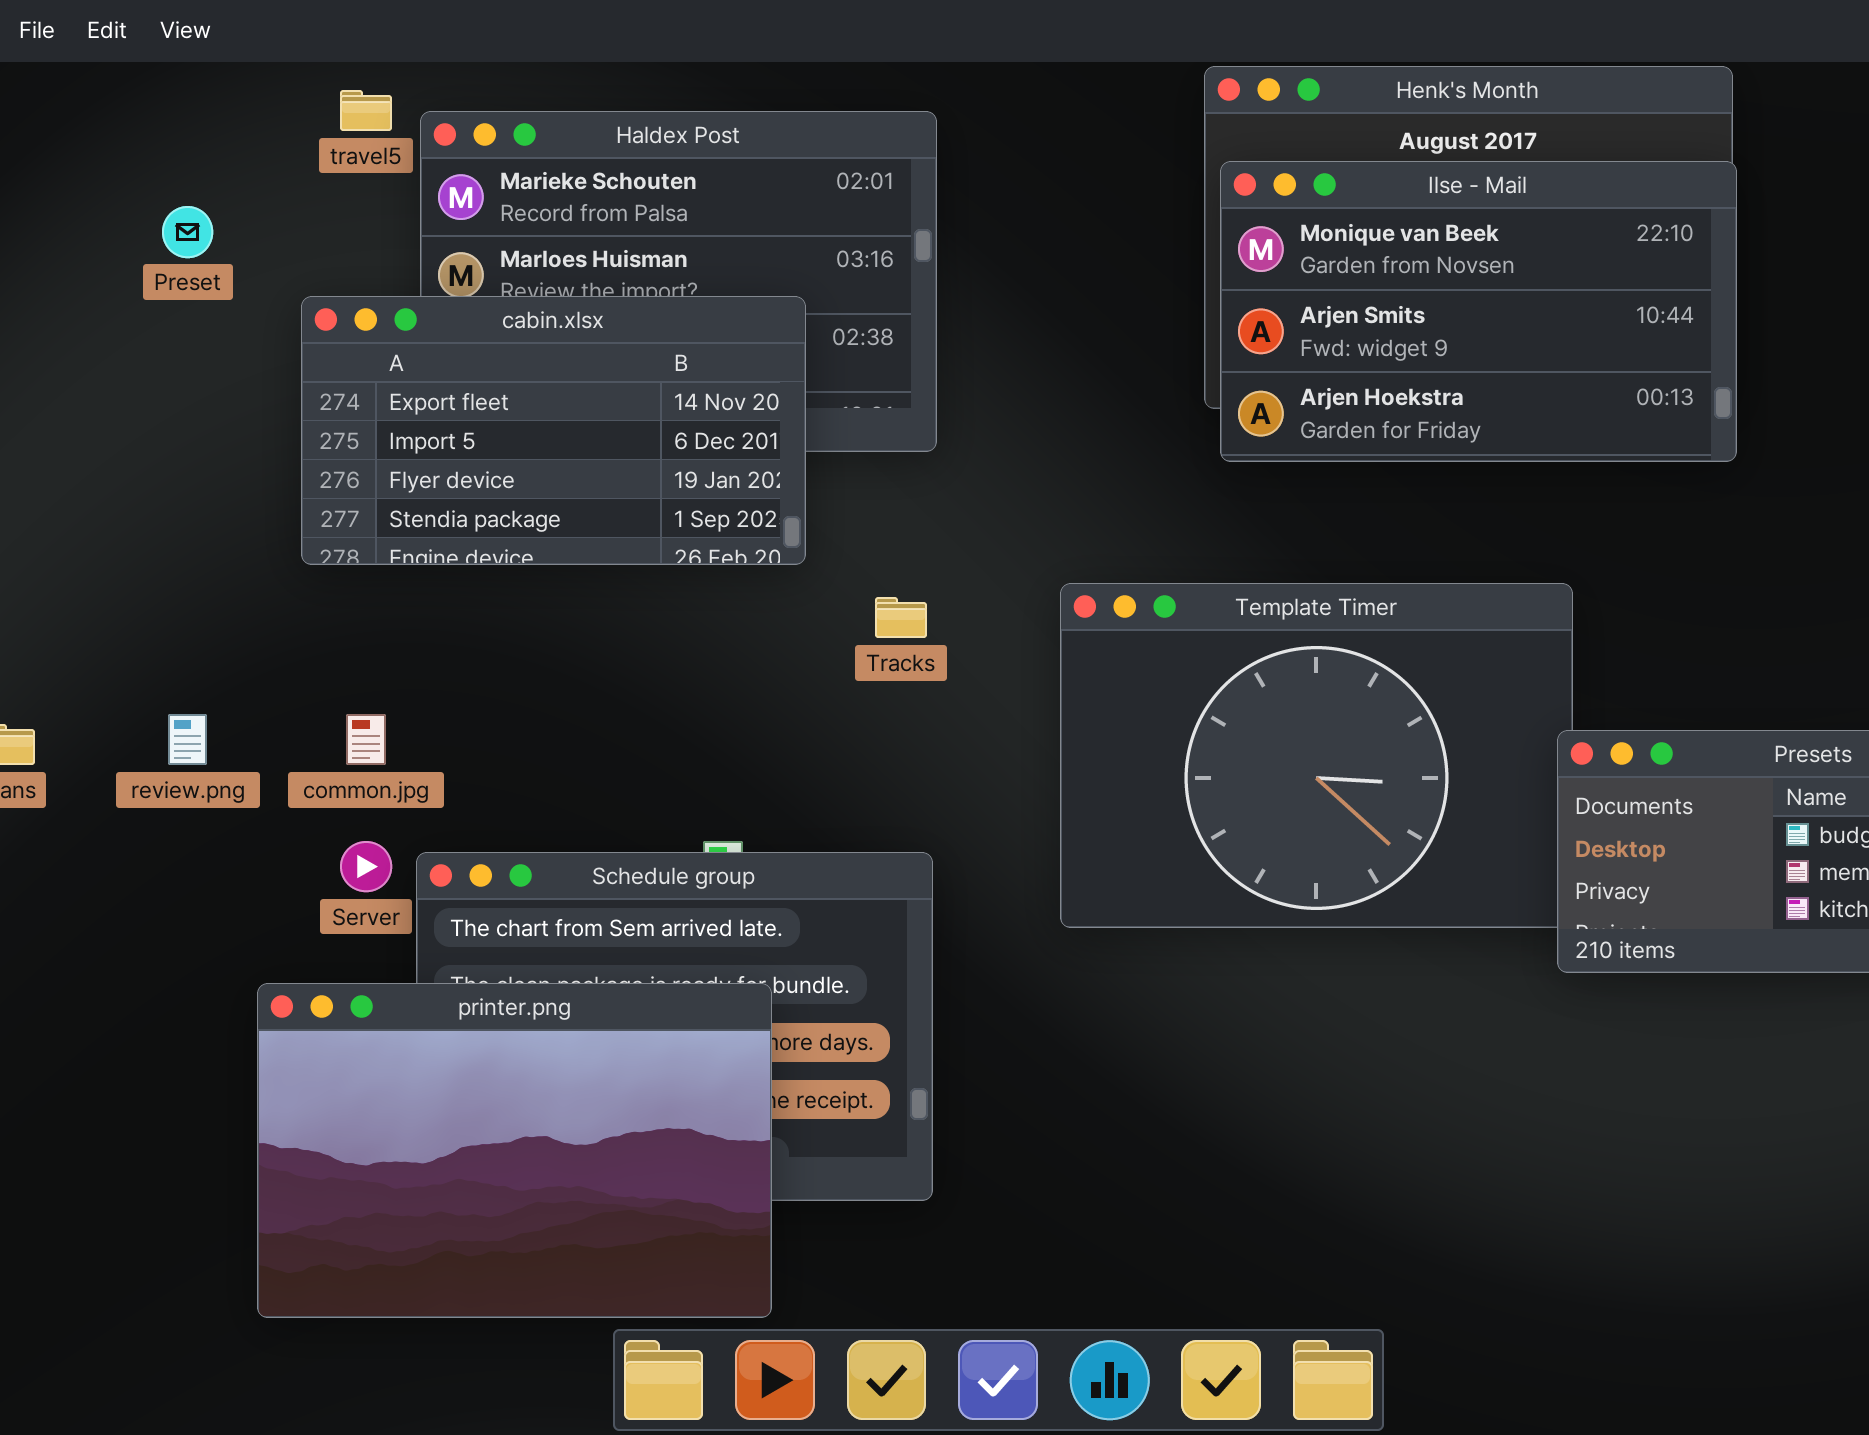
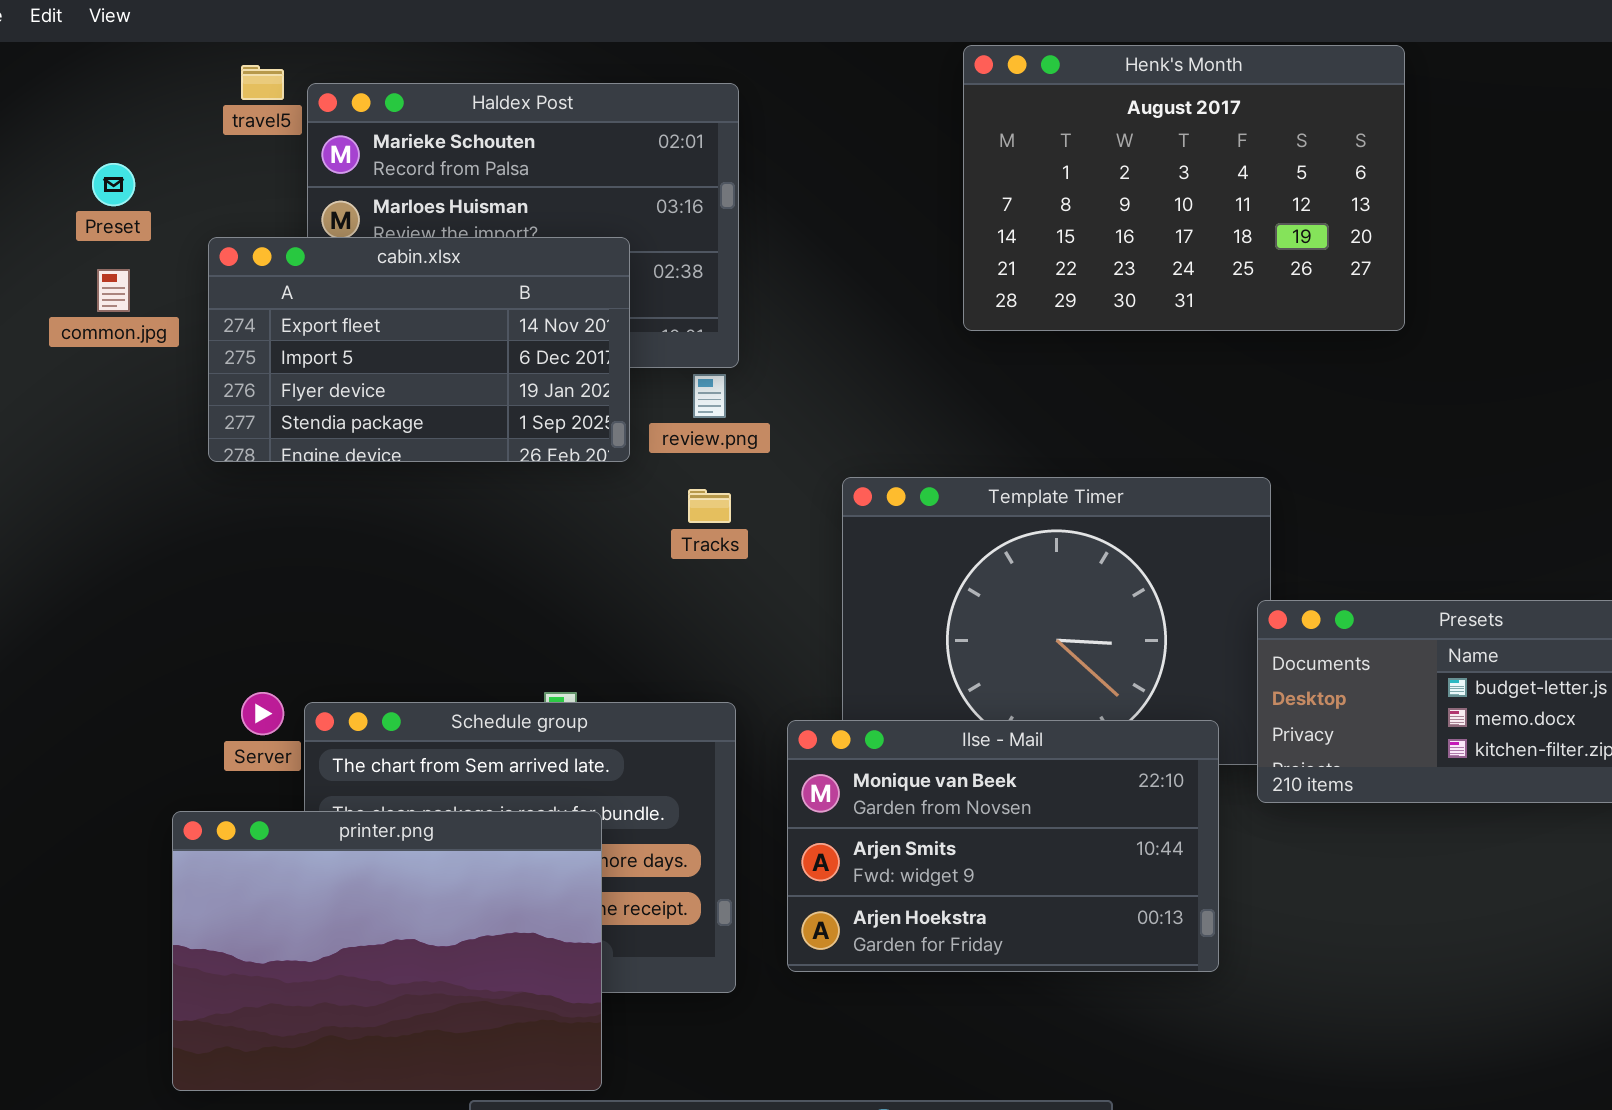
Ilse - Mail: [1220,161,1737,462] -> [787,720,1219,972], moved
review.png: [168,714,207,765] -> [693,374,726,418], moved
common.jpg: [346,714,386,765] -> [97,269,130,312], moved

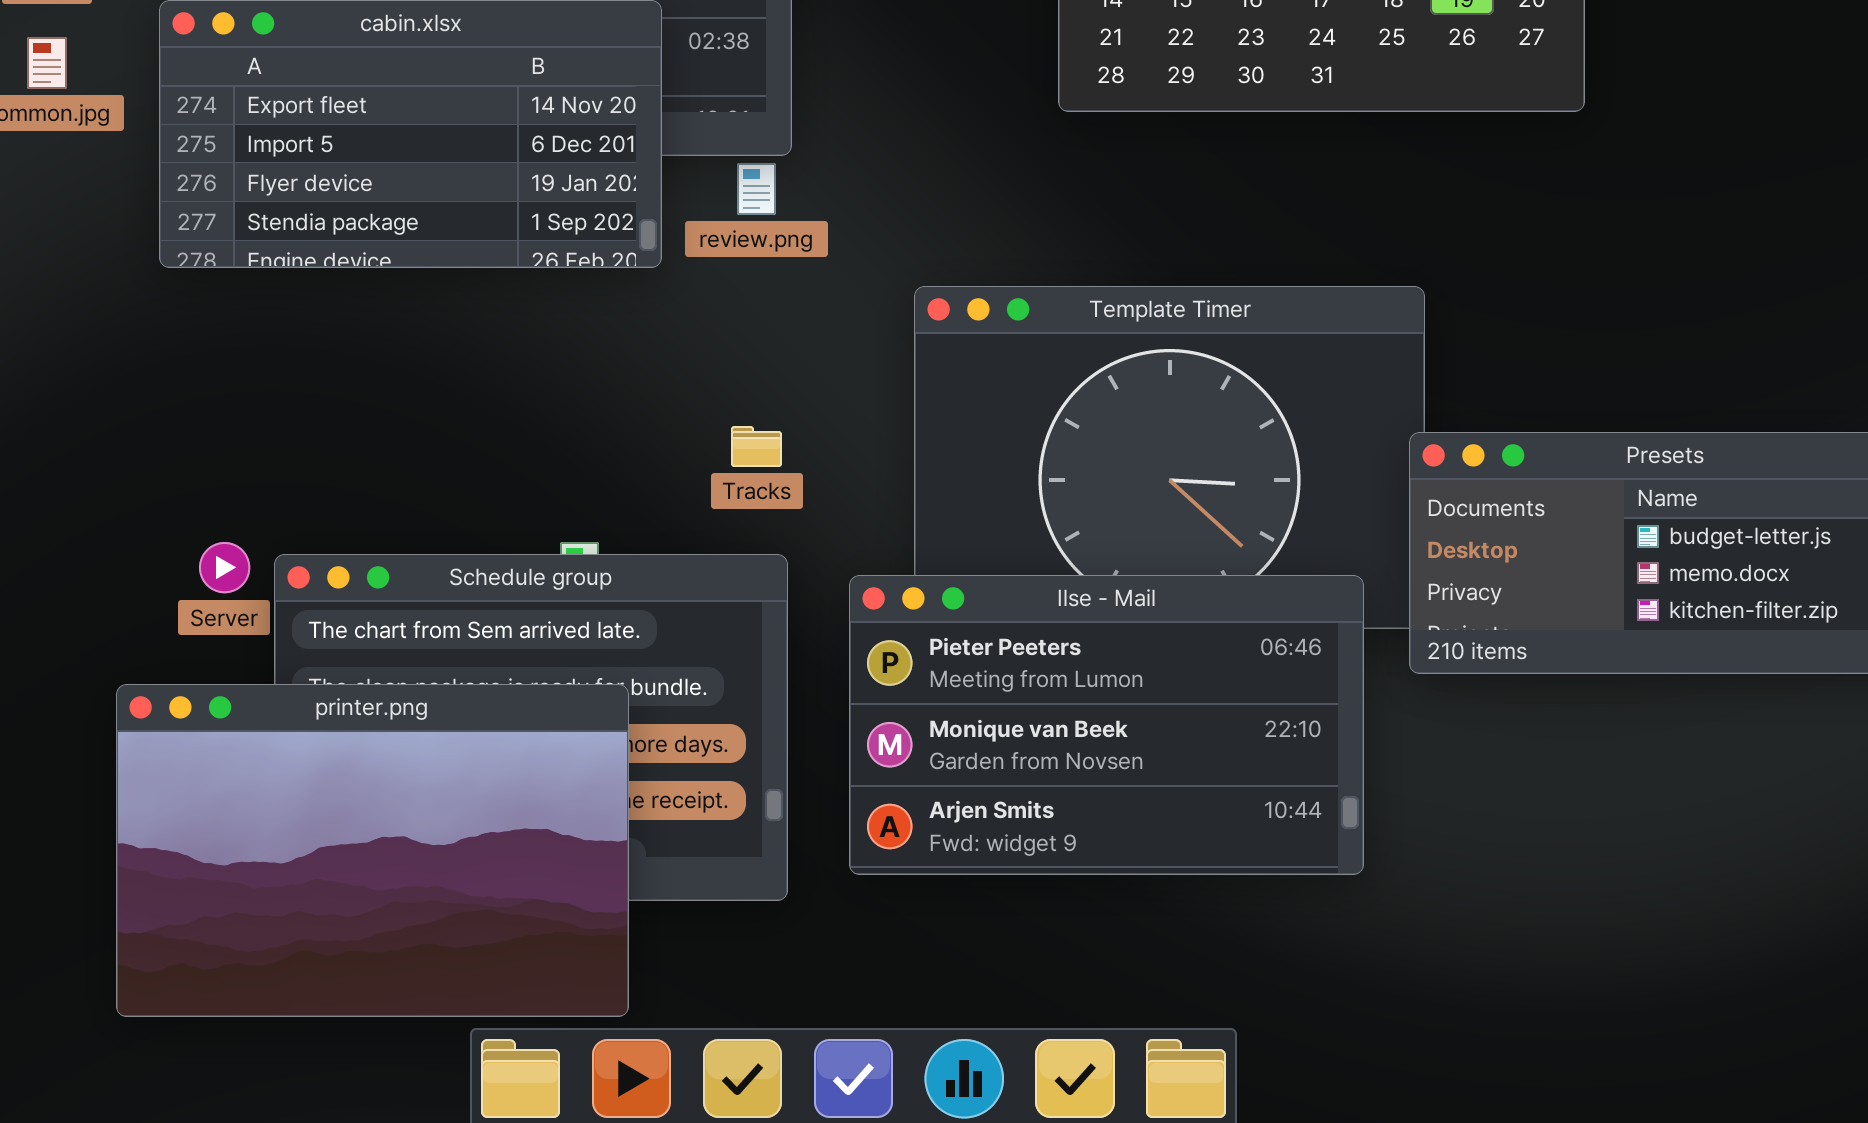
Tracks: [688,489,731,523] -> [731,426,782,467], moved
Ilse - Mail: [787,720,1219,972] -> [849,575,1364,875], scrolled up 1 row

